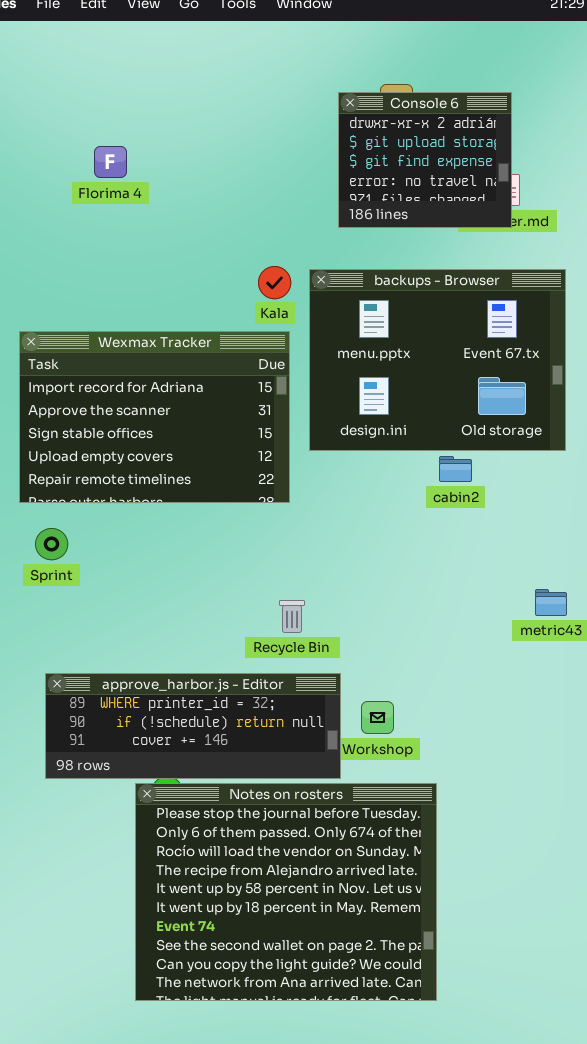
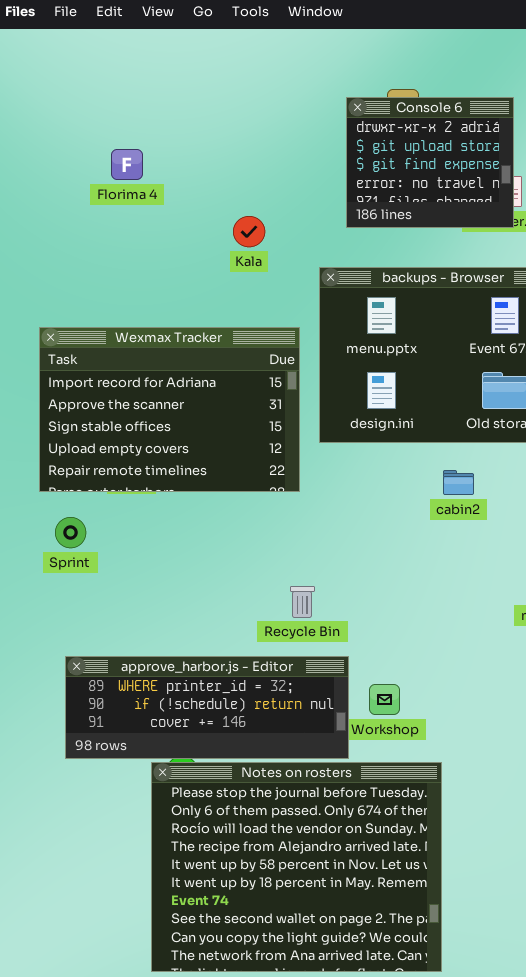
Kala: [258,266,291,299] -> [233,216,265,247], moved
cabin2: [439,456,472,482] -> [443,470,474,495], moved

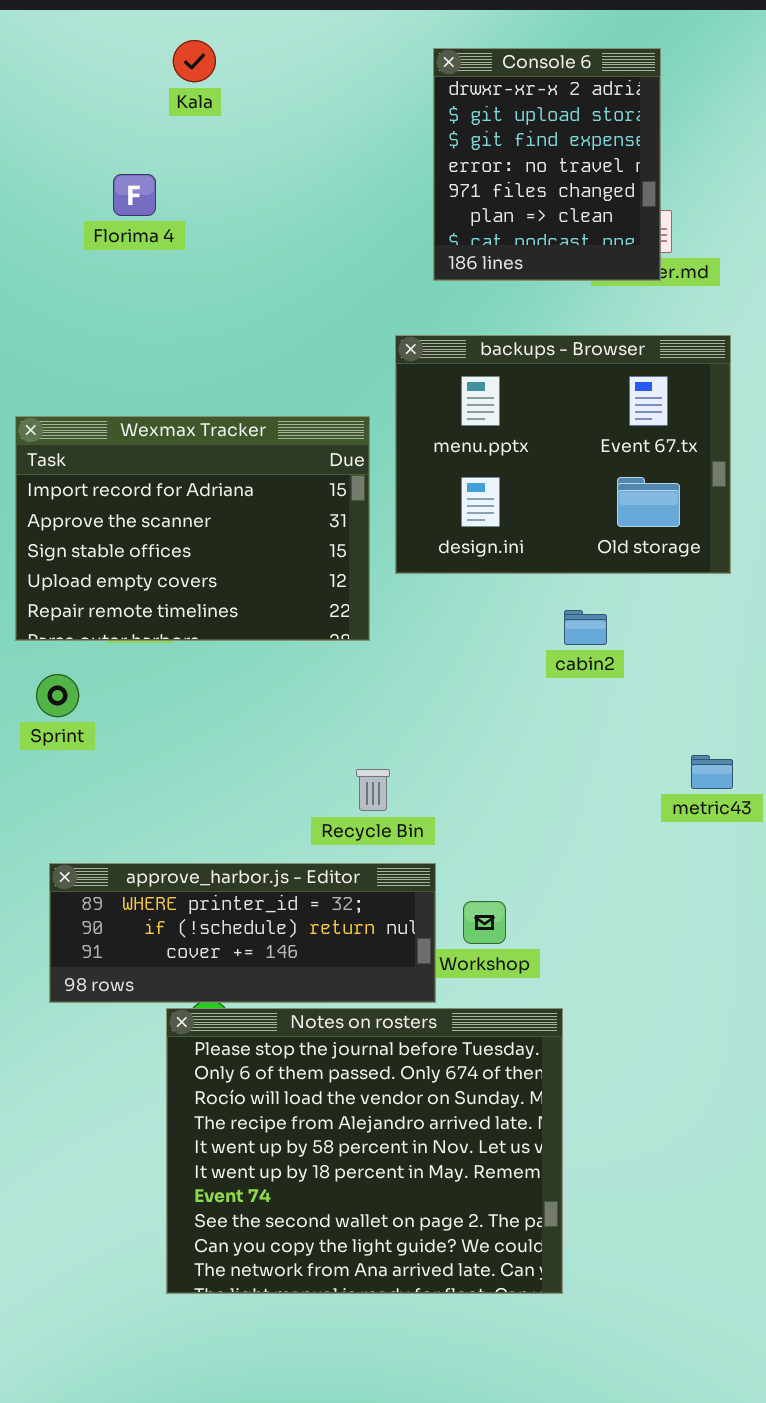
Console 6: [346,97,514,228] -> [433,48,661,281], resized
Kala: [233,216,265,247] -> [173,40,216,82], moved

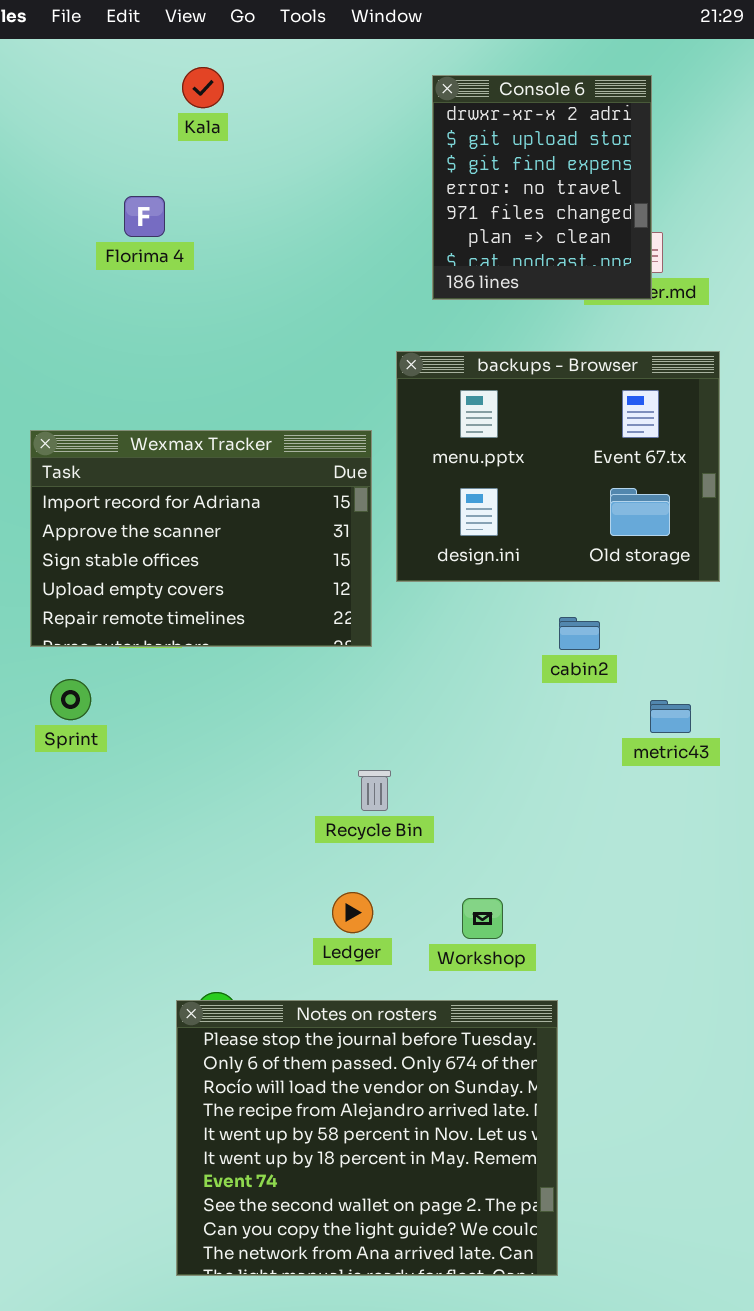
metric43: [691,755,733,789] -> [650,700,691,733], moved
approve_harbor.js - Editor: [49,863,436,1003] -> none, closed

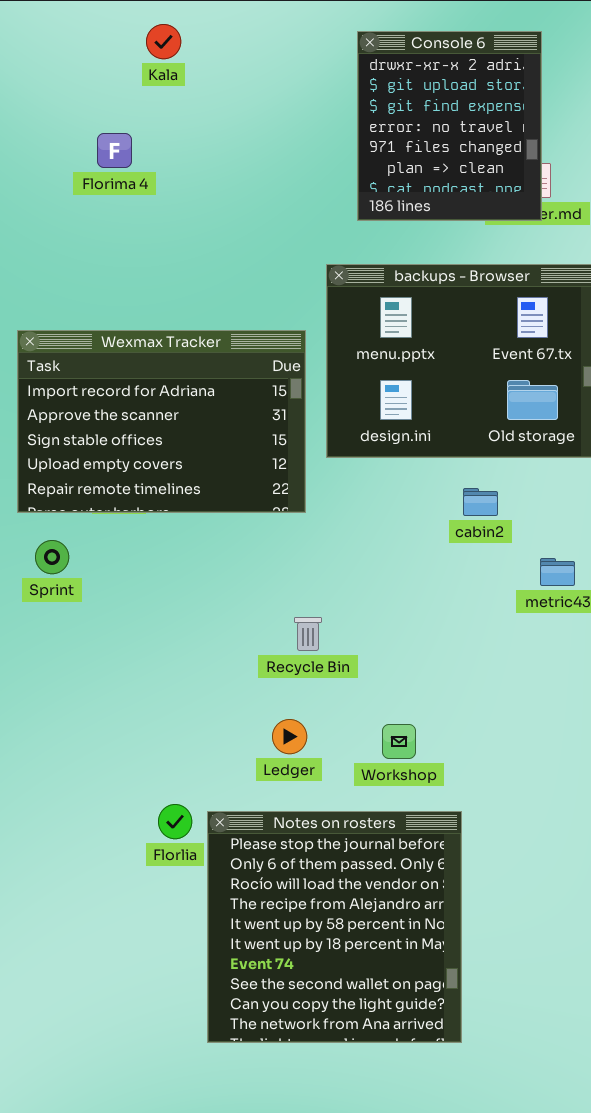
Notes on rosters: [176,1000,558,1276] -> [207,811,462,1043], resized

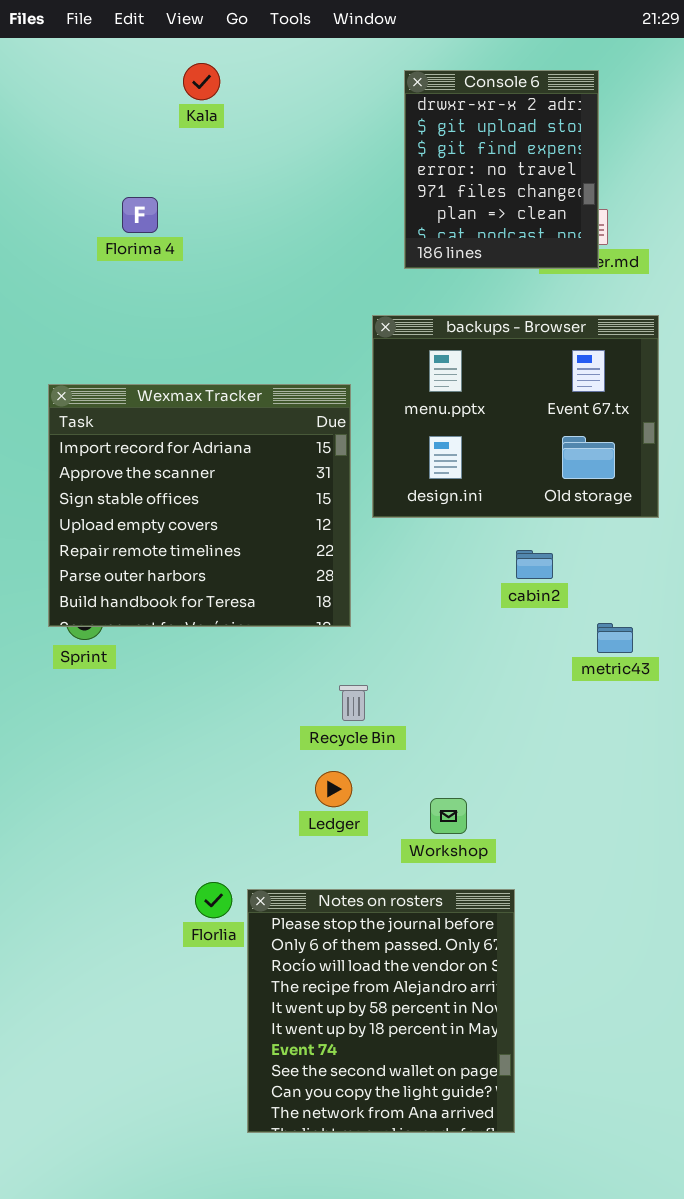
Florima 4: [97,133,132,168] -> [122,197,158,233], moved
Wexmax Tracker: [17,330,306,513] -> [48,384,351,627], resized
Ledger: [272,719,307,754] -> [315,771,352,807], moved

